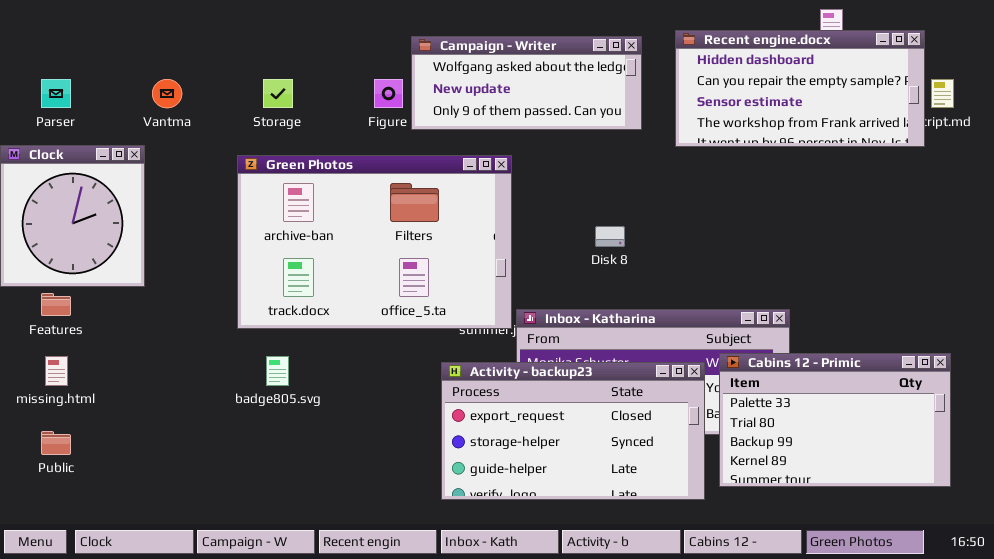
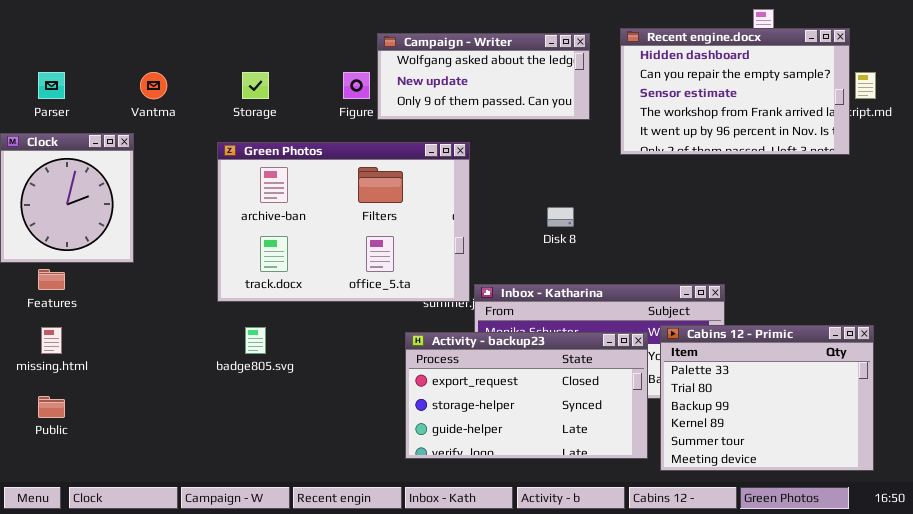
Recent engine.docx: [675,30,925,147] -> [620,28,850,155], resized
Cabins 12 - Primic: [719,353,951,487] -> [660,325,874,471], resized

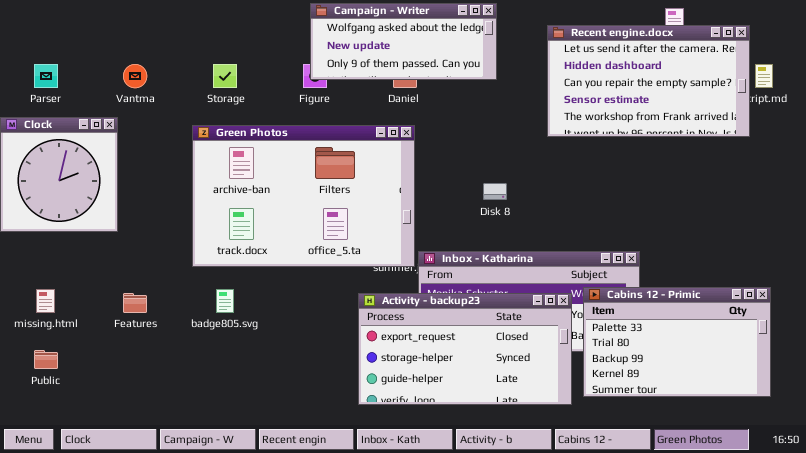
Recent engine.docx: [620,28,850,155] -> [547,25,750,137], scrolled up 1 row
Campaign - Writer: [377,33,590,120] -> [310,3,497,80], moved
Features: [38,269,65,290] -> [123,293,147,313], moved
Cabins 12 - Primic: [660,325,874,471] -> [583,287,771,397], resized

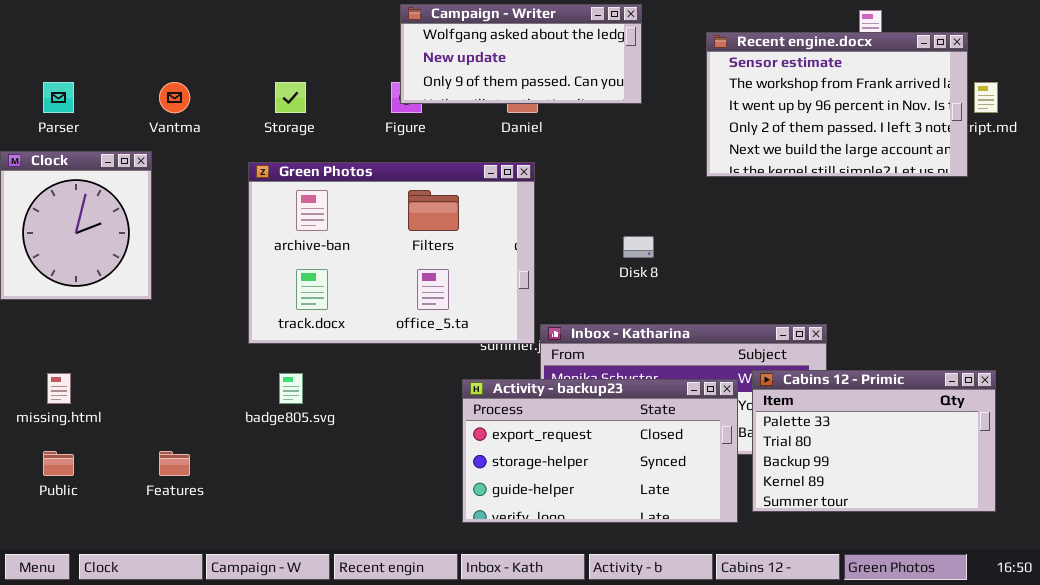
Recent engine.docx: [547,25,750,137] -> [706,32,968,177], scrolled down 3 rows
Features: [123,293,147,313] -> [159,451,190,476], moved

